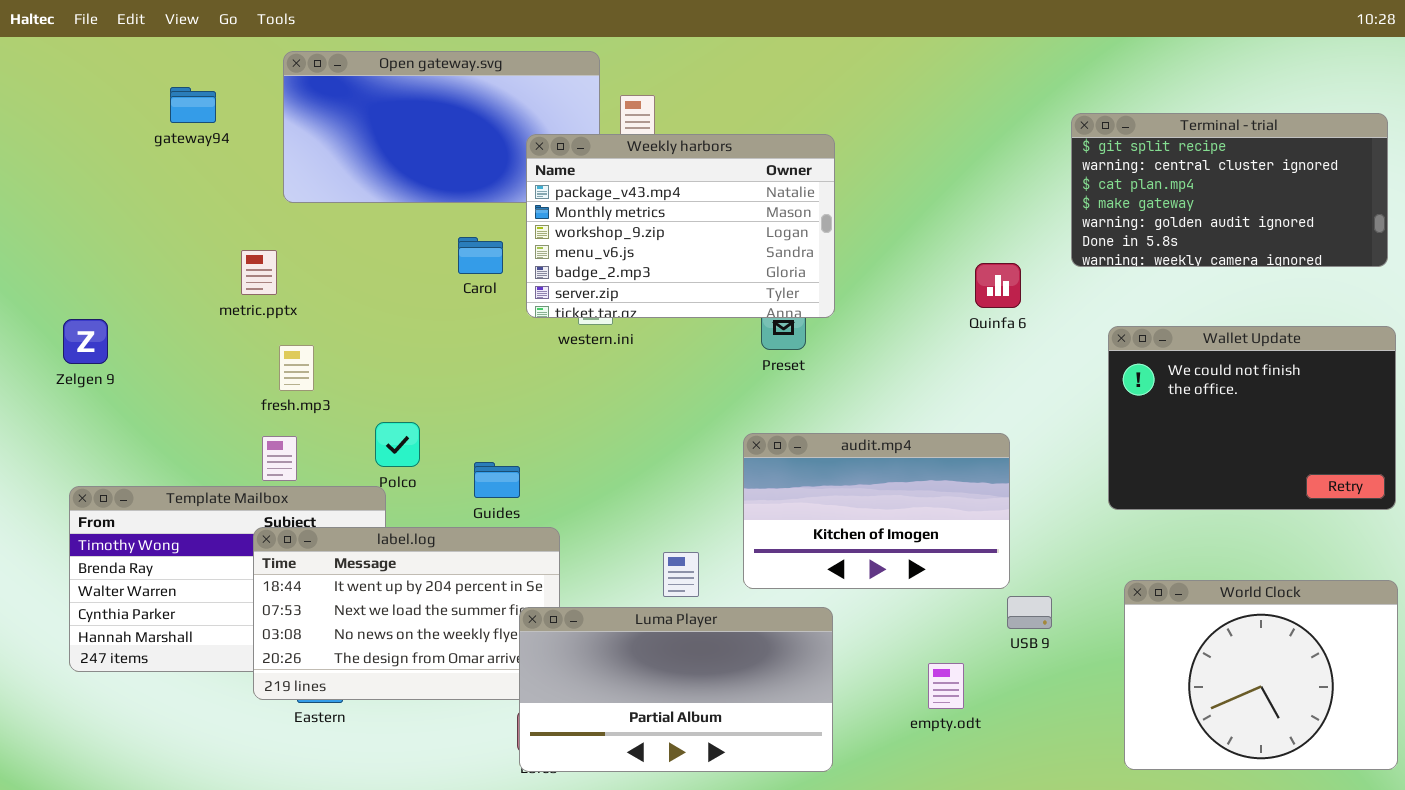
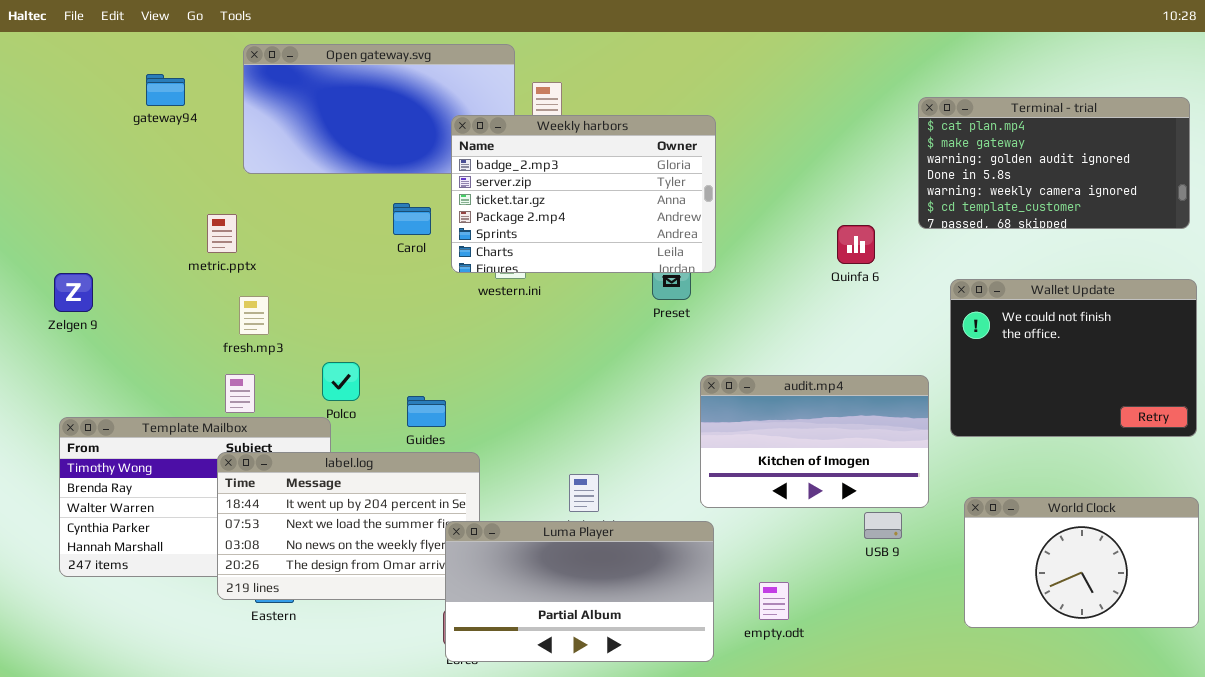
Terminal - trial: [1071,113,1388,267] -> [918,97,1190,229], scrolled down 2 rows
Weekly harbors: [526,134,835,318] -> [451,115,716,273], scrolled down 4 rows
audit.mp4: [743,433,1010,589] -> [700,375,929,508], moved
World Clock: [1124,580,1398,770] -> [964,497,1199,628], resized
empty.odt: [928,663,964,709] -> [759,582,789,620], moved

